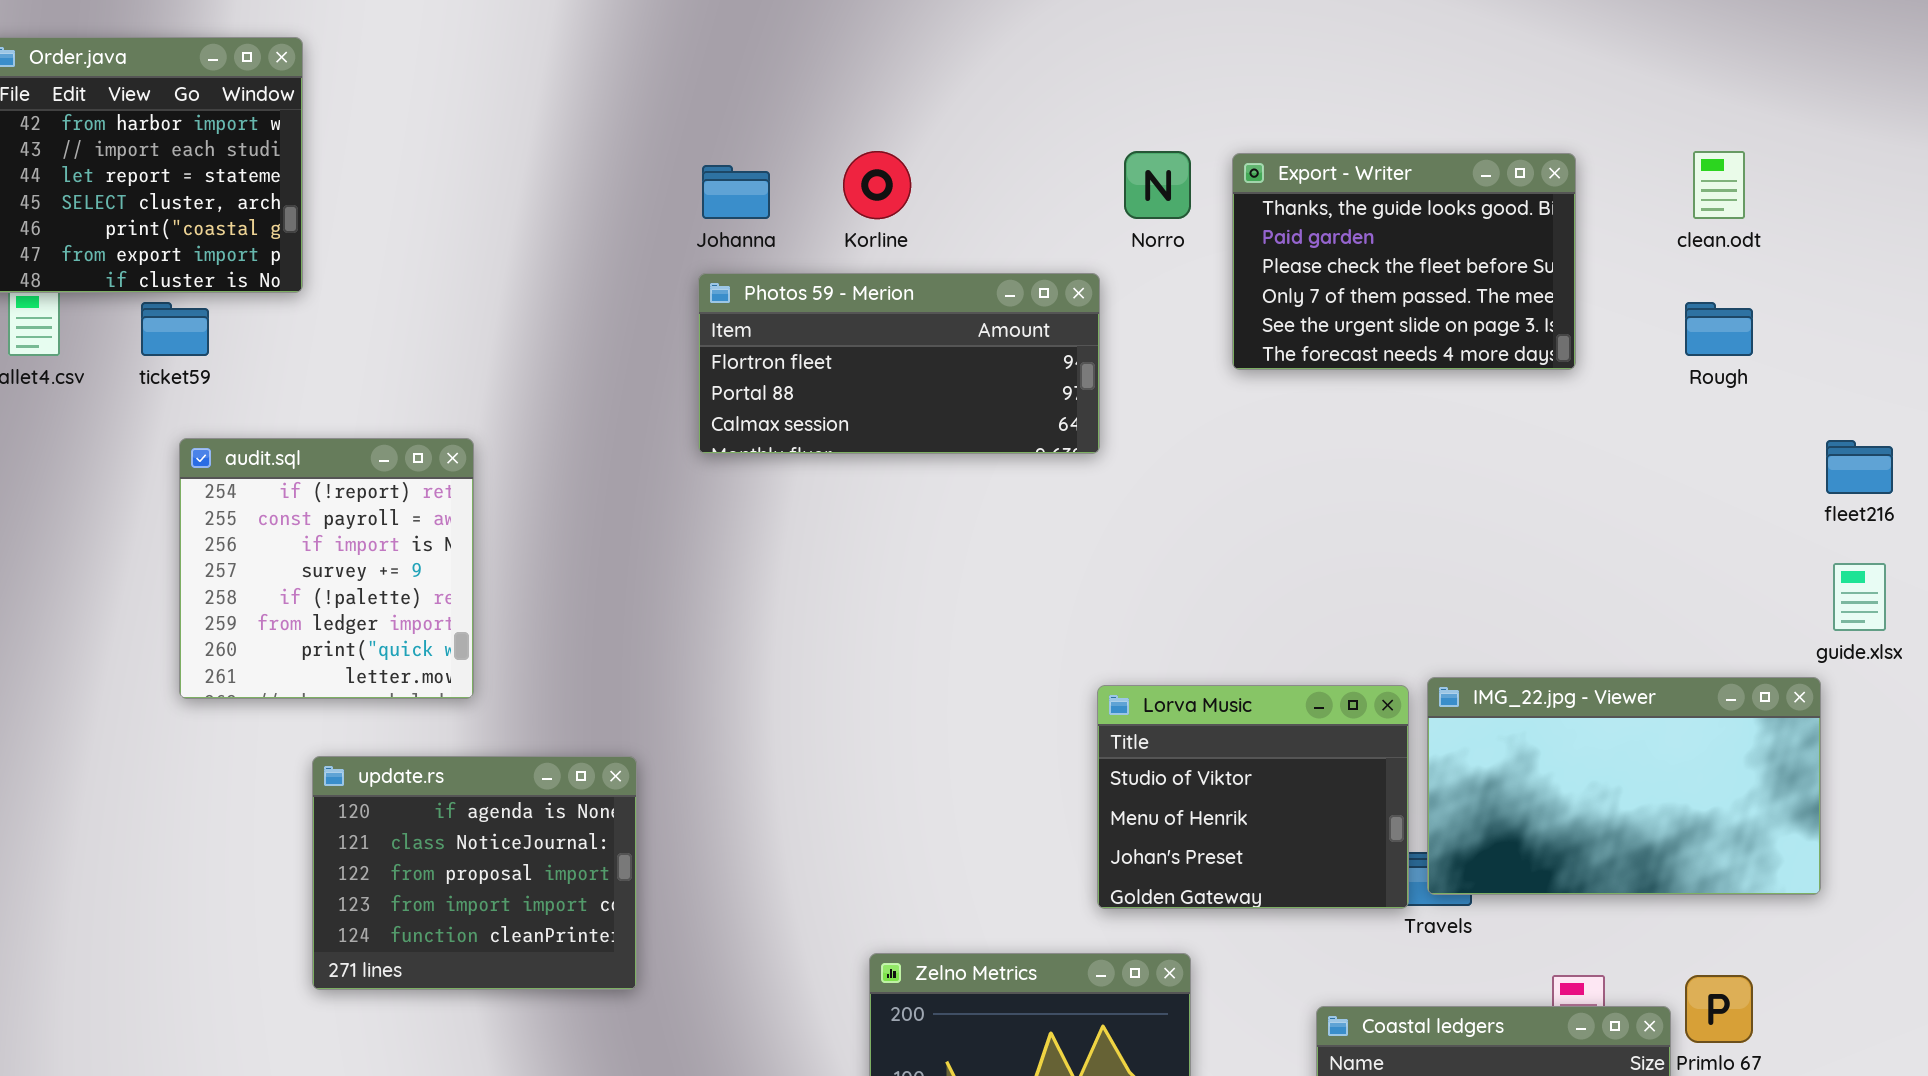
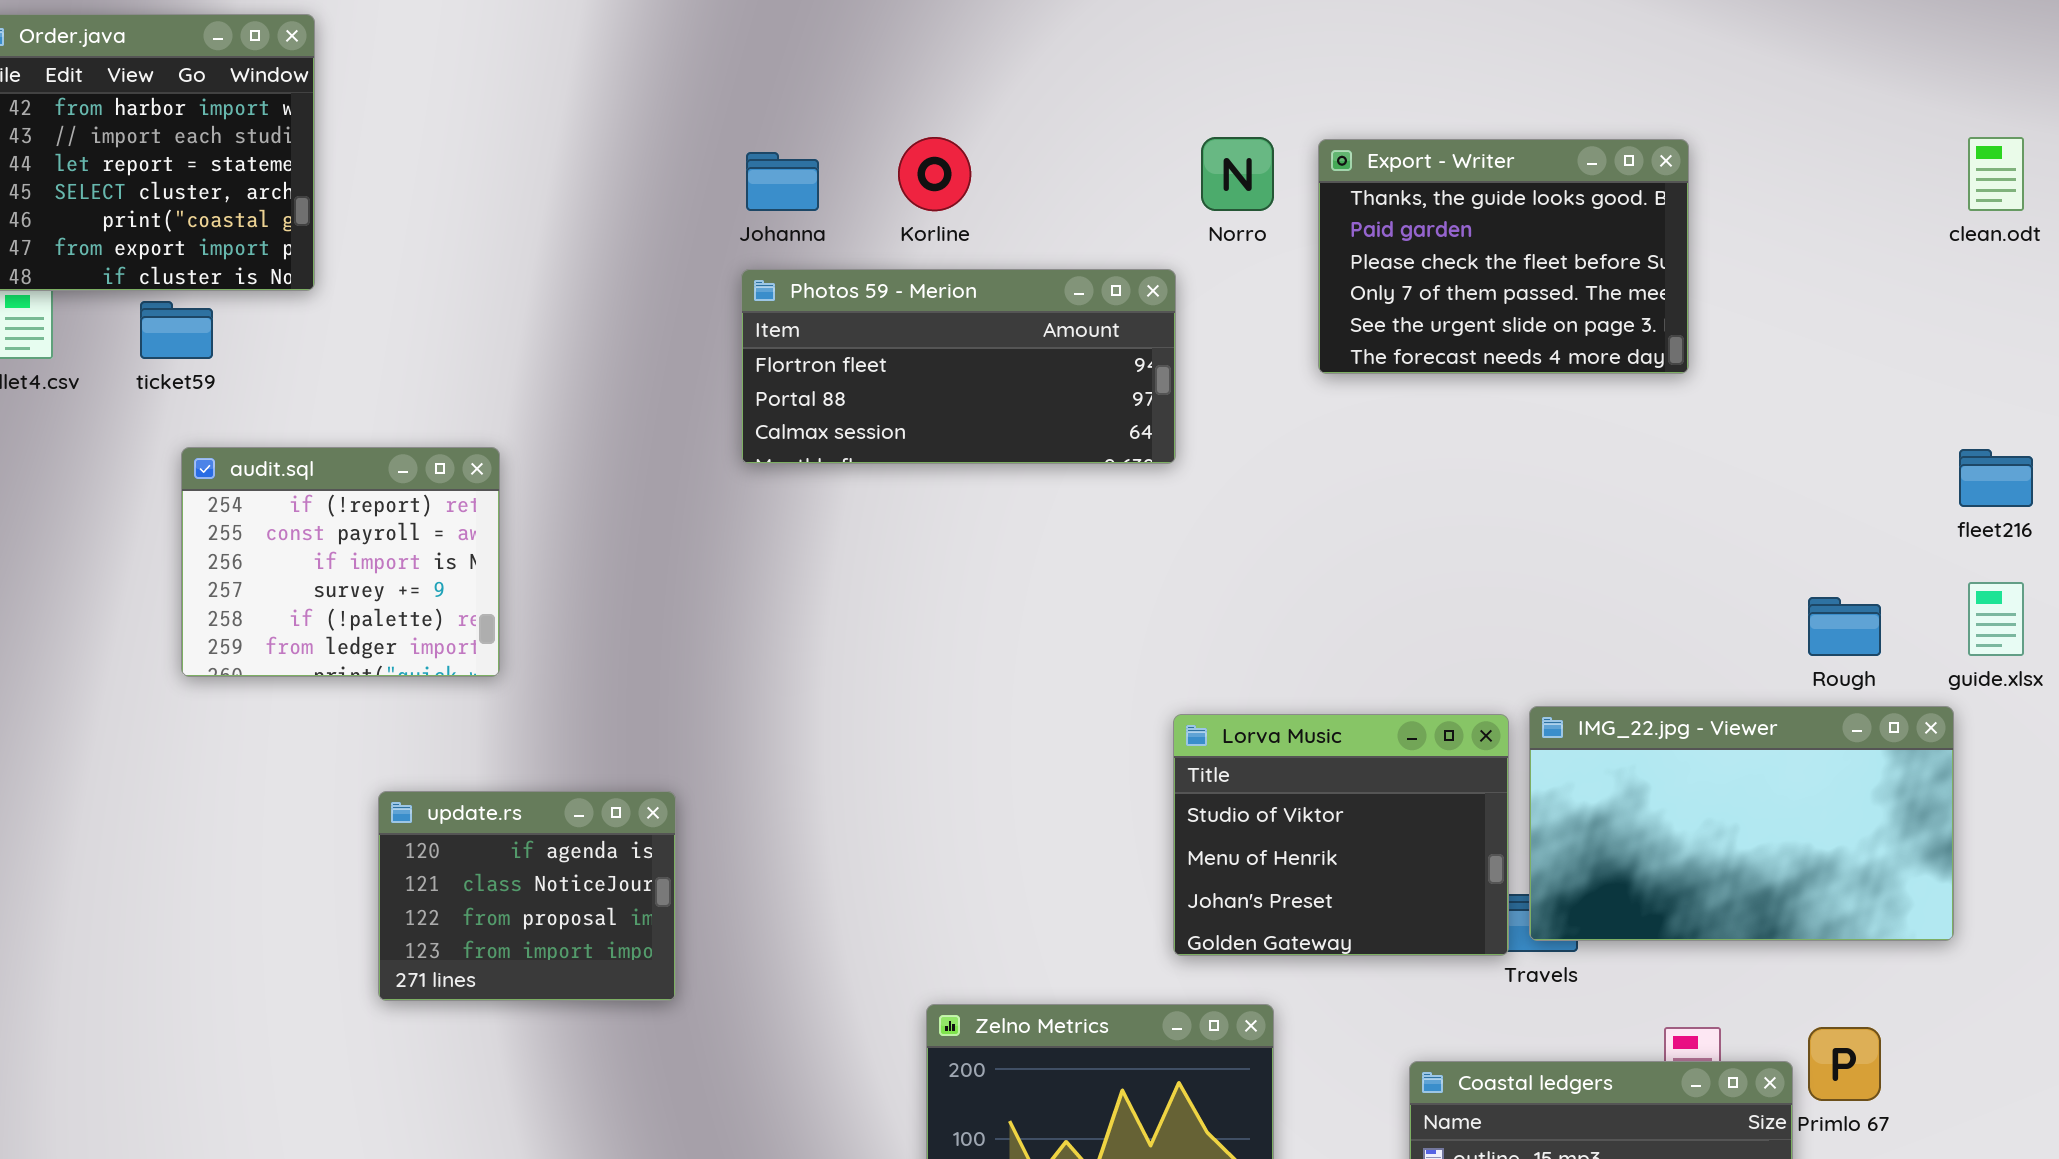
clean.odt: [1693,151,1745,219] -> [1968,137,2024,211], moved
Rough: [1685,302,1753,356] -> [1808,597,1881,656], moved
audit.sql: [179,438,474,699] -> [181,447,500,677], resized
update.rs: [312,756,637,990] -> [378,791,676,1001], resized

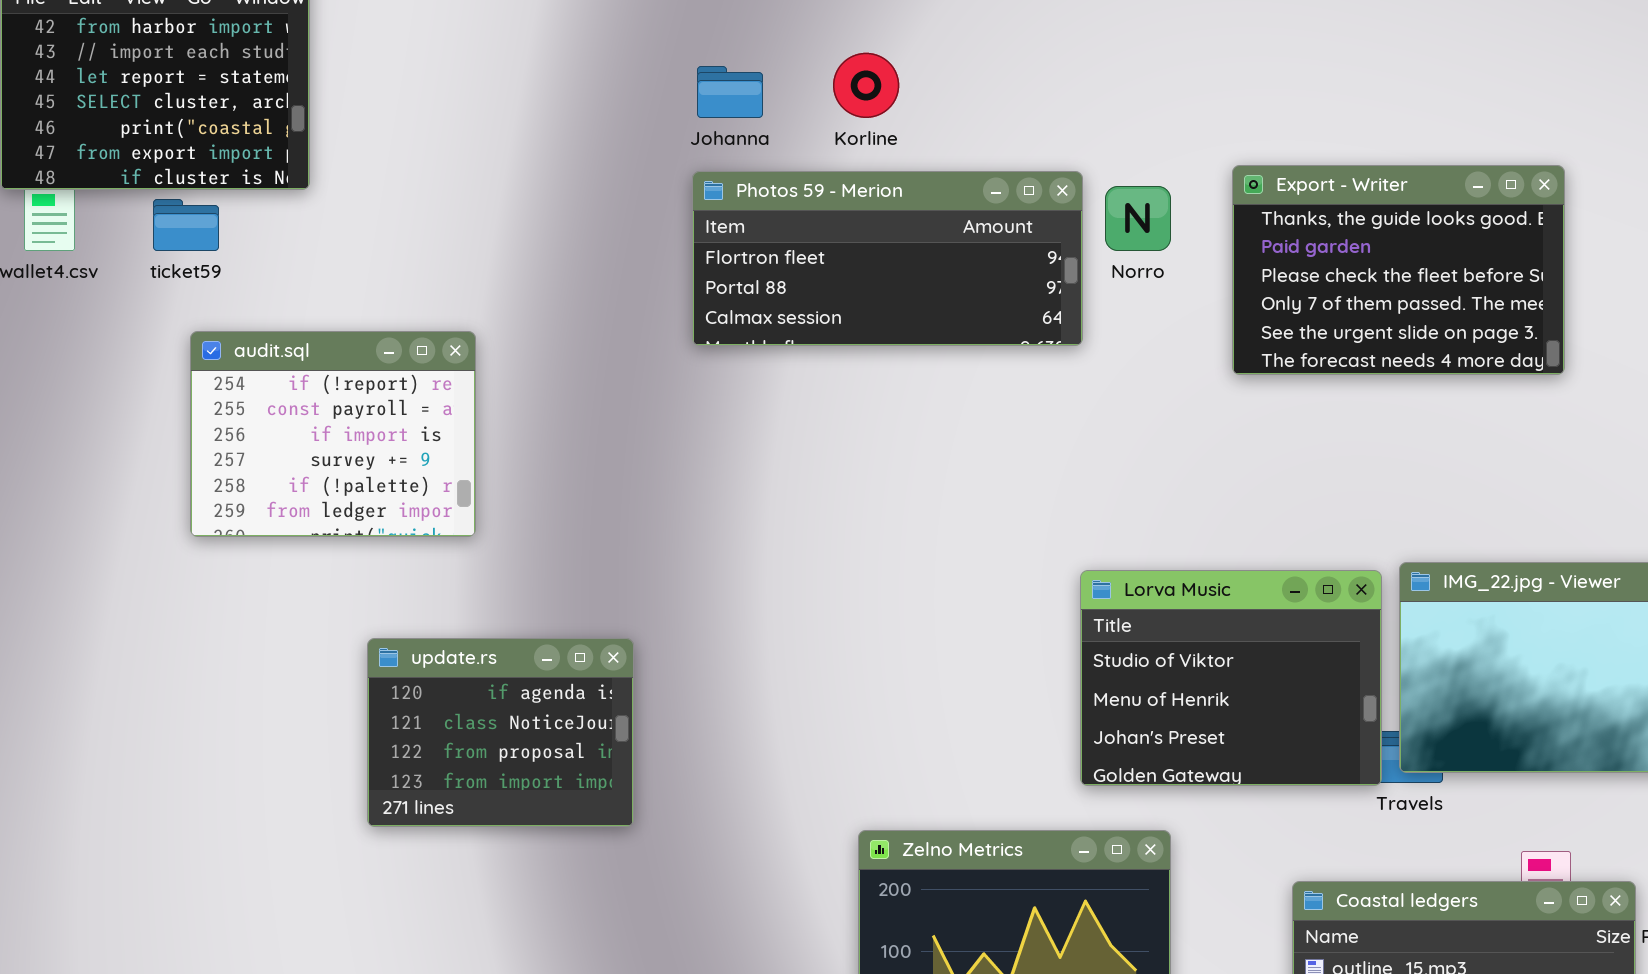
Norro: [1201,137,1274,211] -> [1105,186,1171,251], moved
Export - Writer: [1318,139,1689,374] -> [1232,165,1565,375], moved

